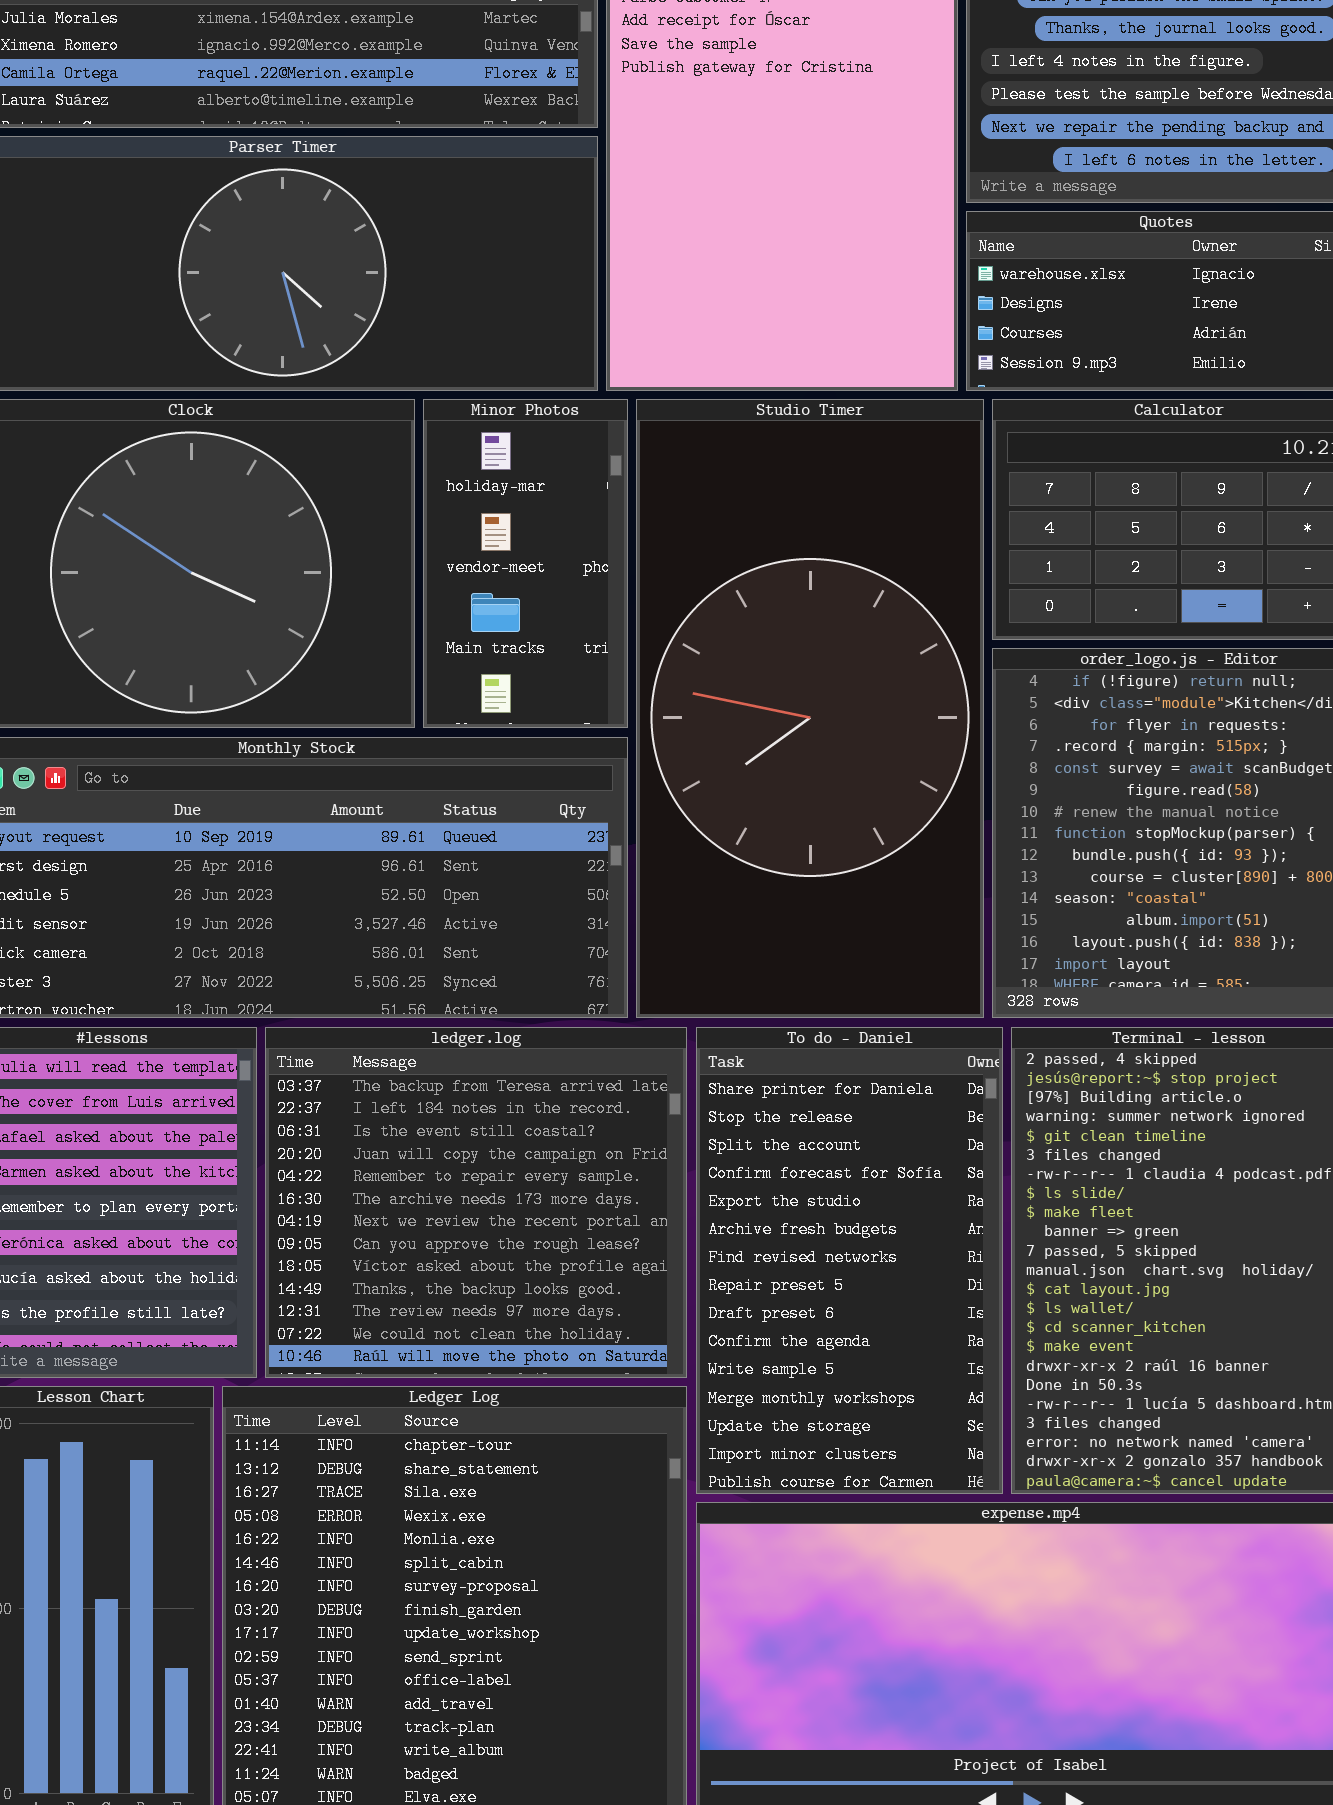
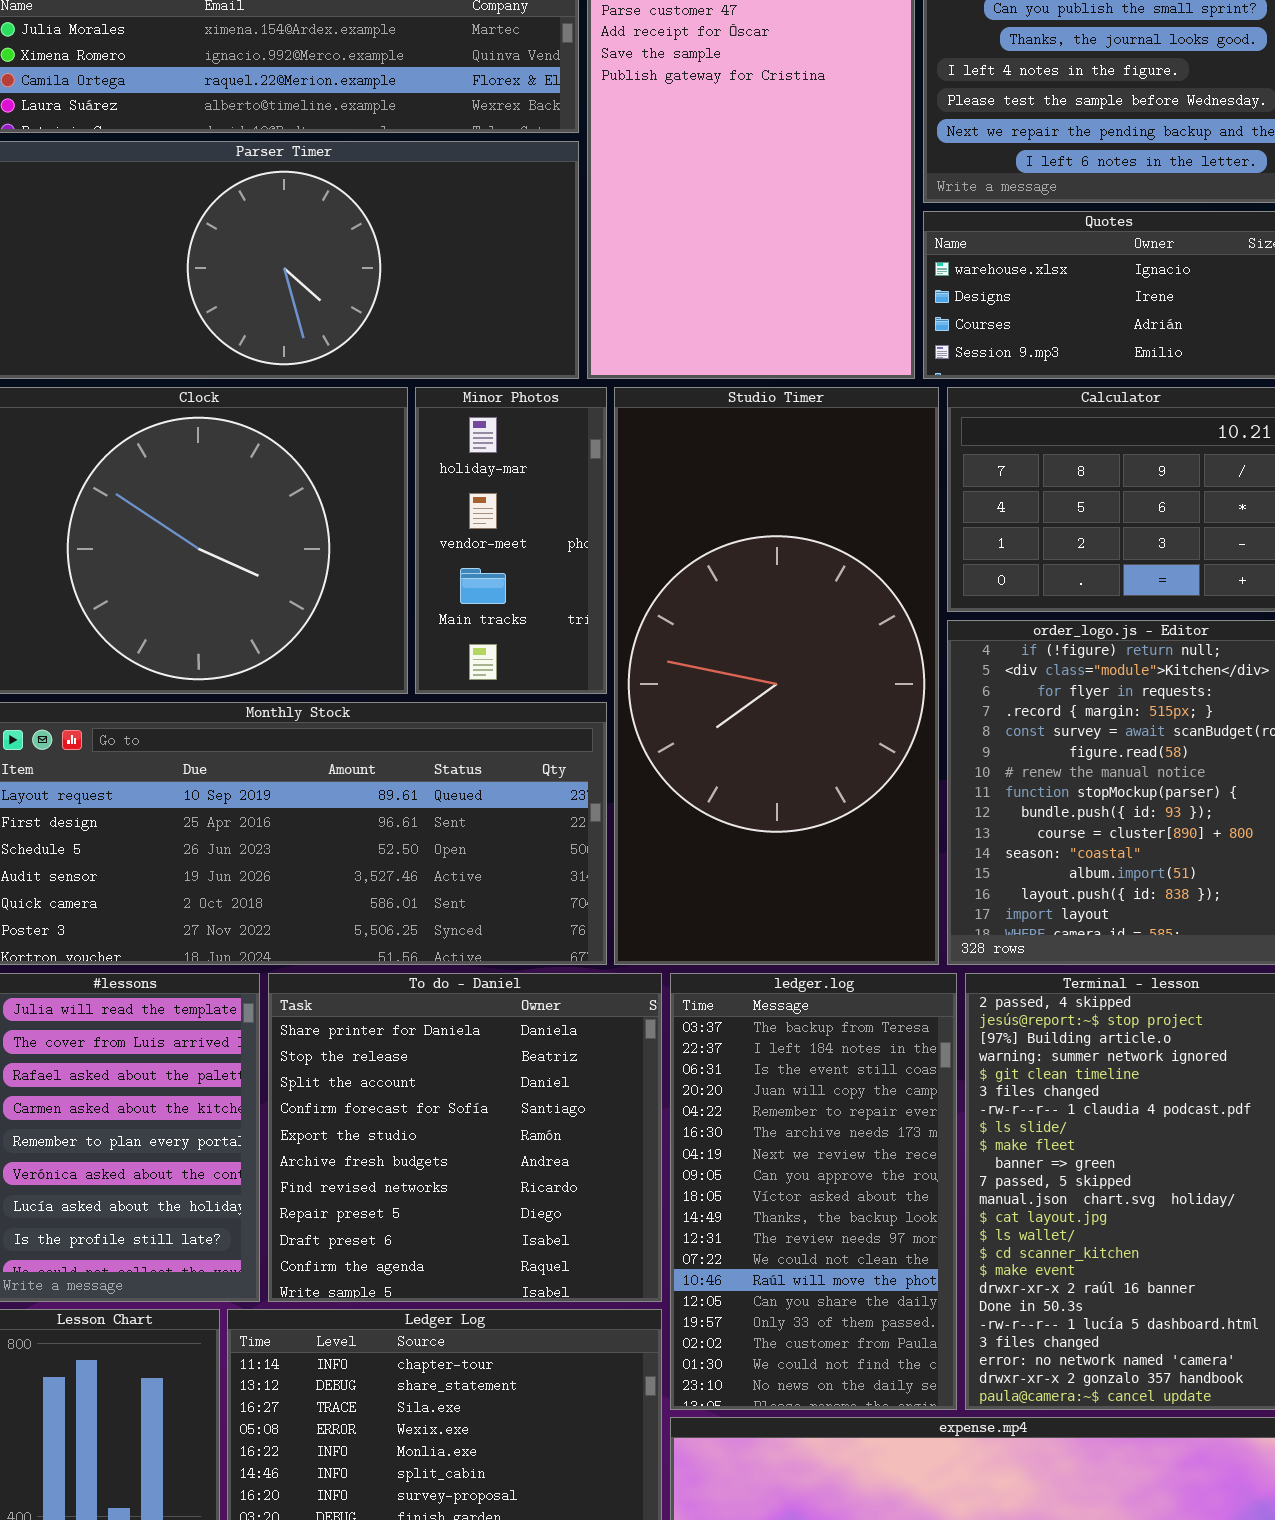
ledger.log: [265,1027,687,1378] -> [670,973,957,1410], moved, resized
To do - Daniel: [696,1027,1003,1494] -> [268,973,662,1302], moved, resized

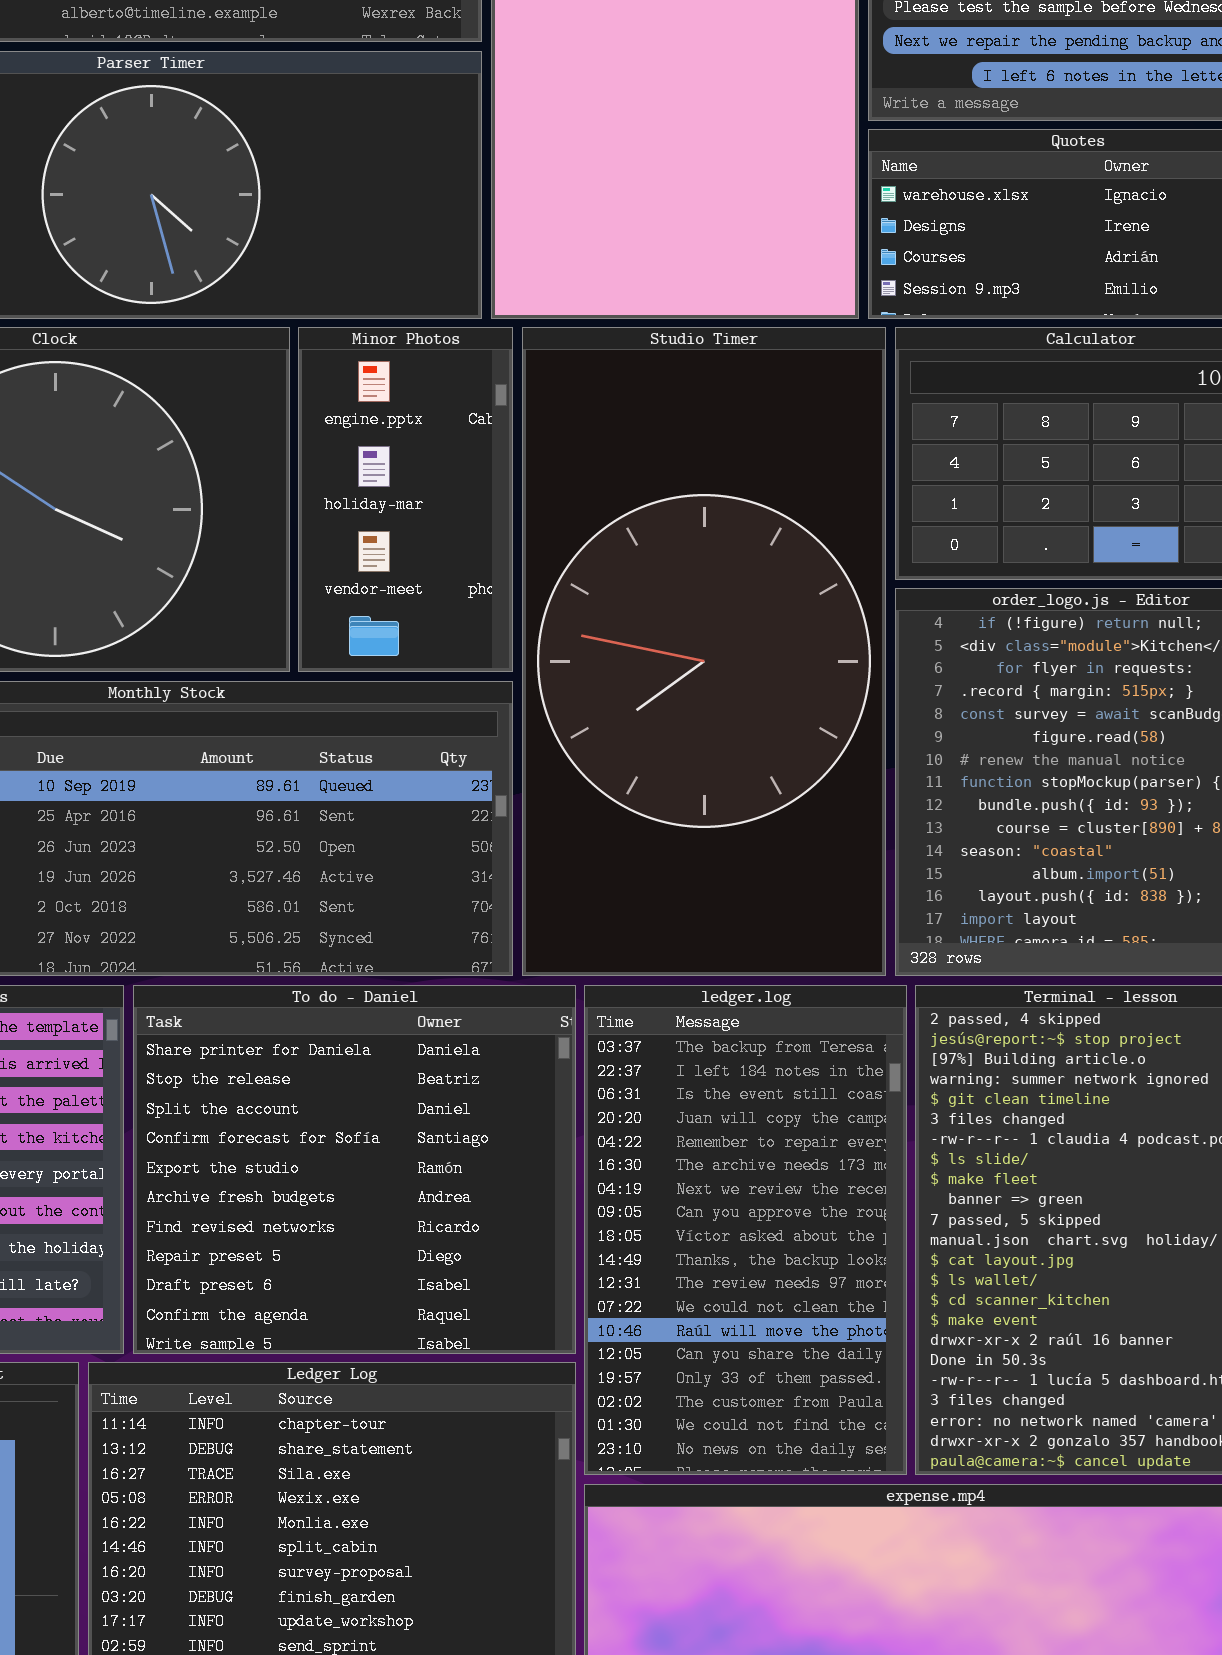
Minor Photos: [415,387,607,694] -> [298,327,513,672], scrolled up 1 row

